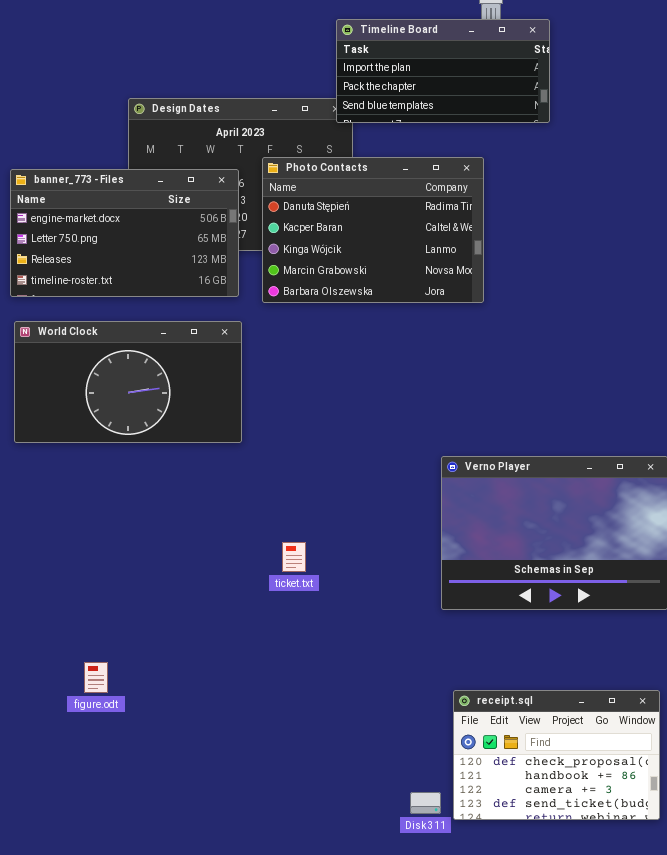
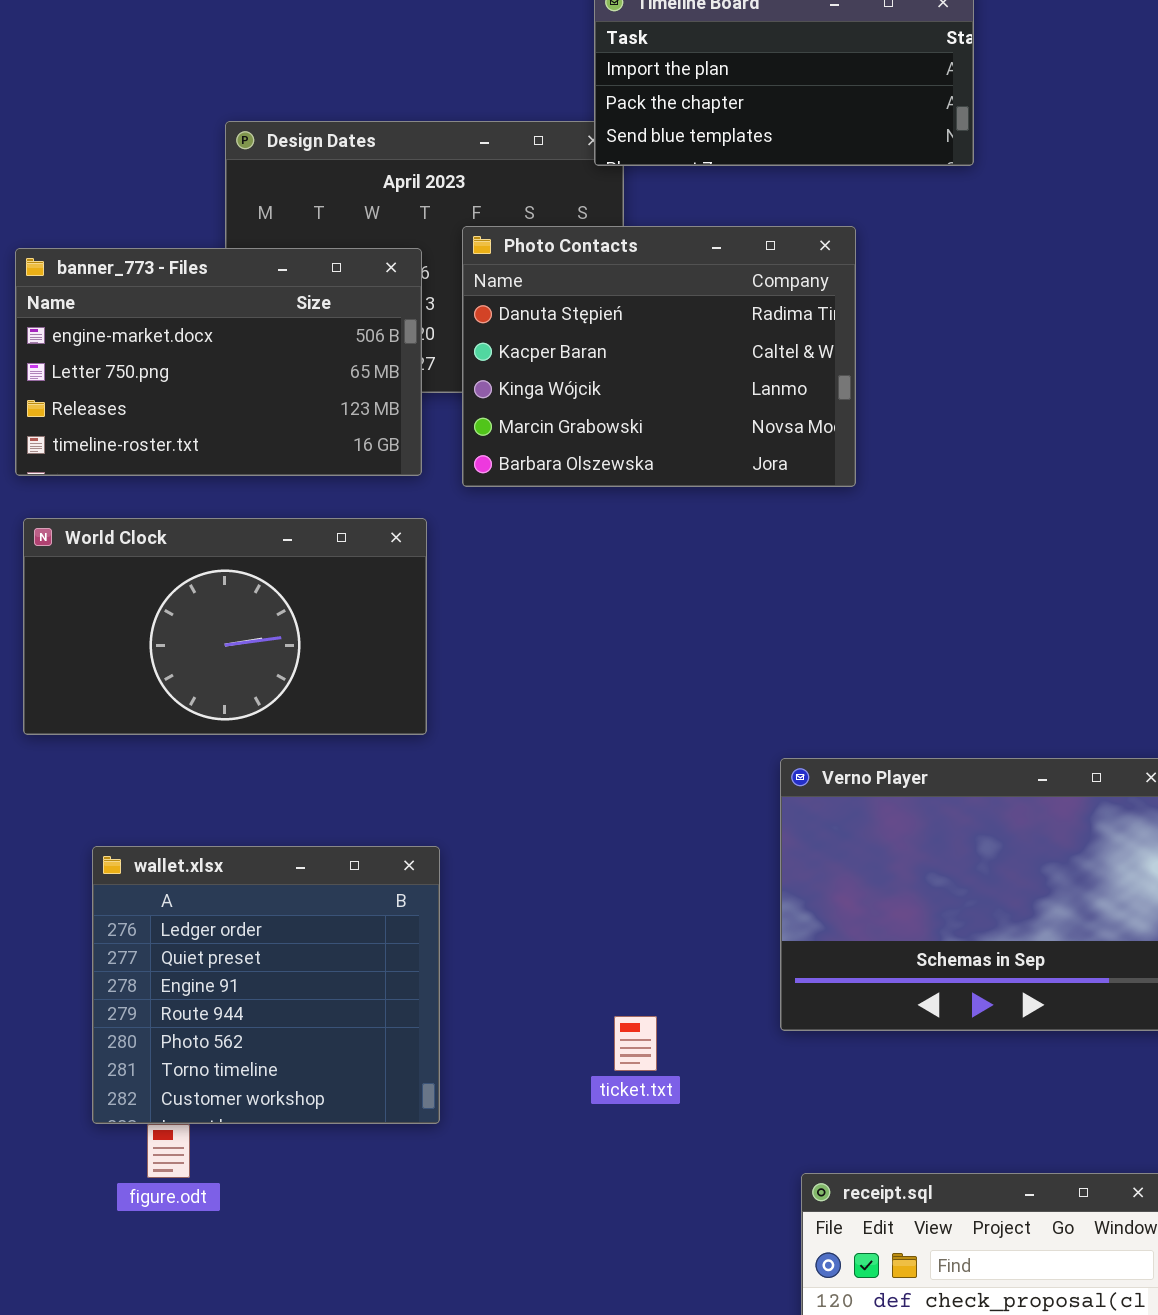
wallet.xlsx: none -> [92,846,440,1124], opened
ticket.txt: [282,542,306,572] -> [614,1016,657,1071], moved

